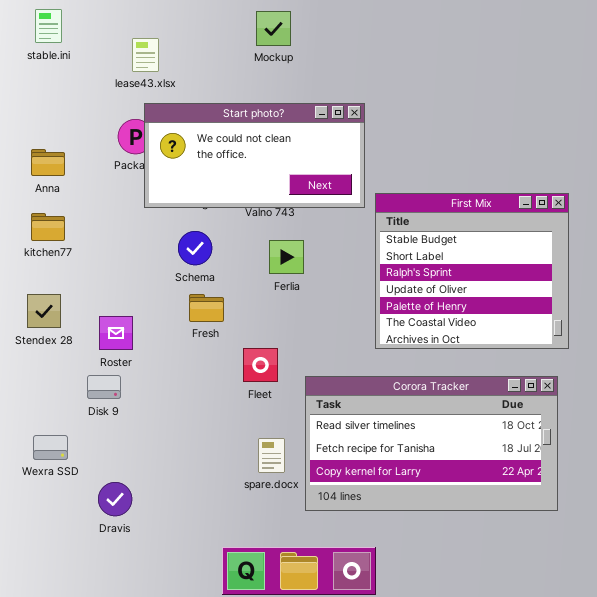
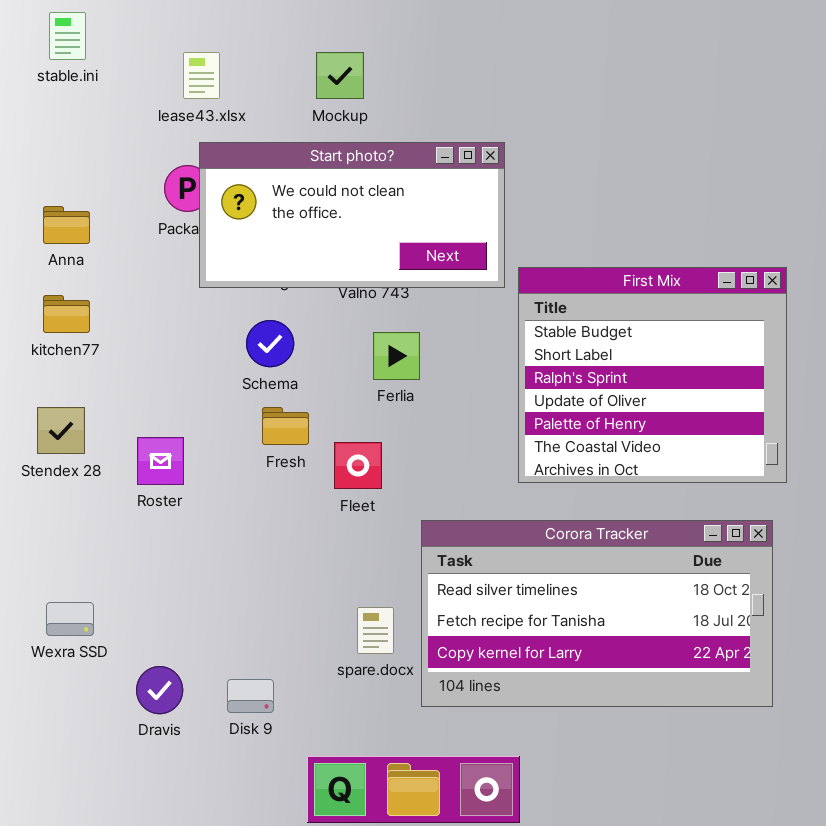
Mockup: [256,11,291,46] -> [316,52,364,99], moved
Fleet: [243,348,278,382] -> [334,442,382,489], moved
Disk 9: [87,375,121,399] -> [227,679,274,713], moved

